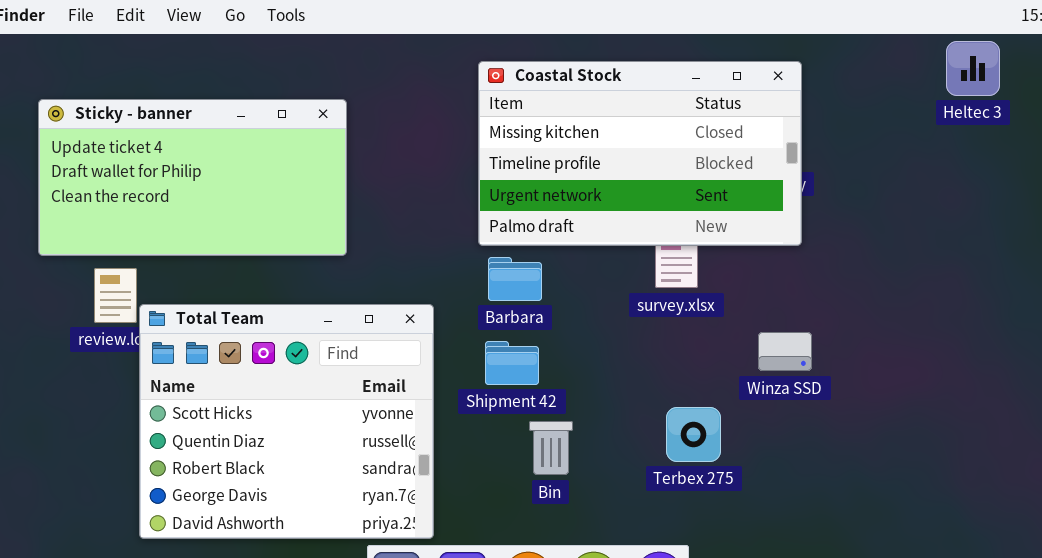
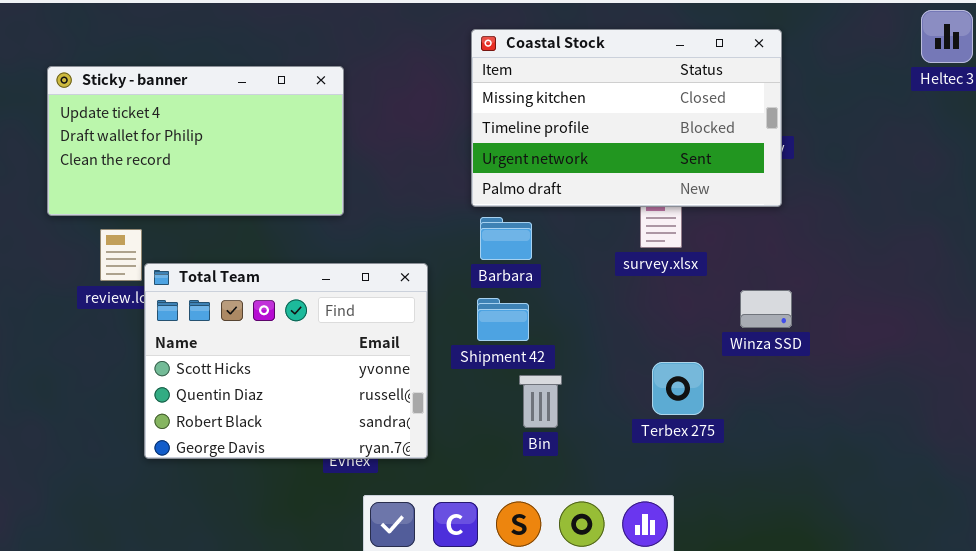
Total Team: [139,304,434,539] -> [144,263,428,459], resized

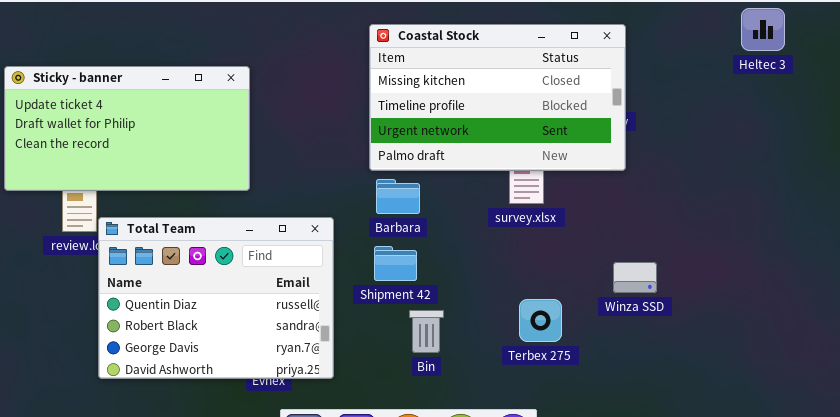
Sticky - banner: [47,66,344,216] -> [4,66,250,191], moved
Total Team: [144,263,428,459] -> [98,217,334,379], scrolled down 1 row
Winza SSD: [740,290,792,328] -> [613,262,657,293], moved

